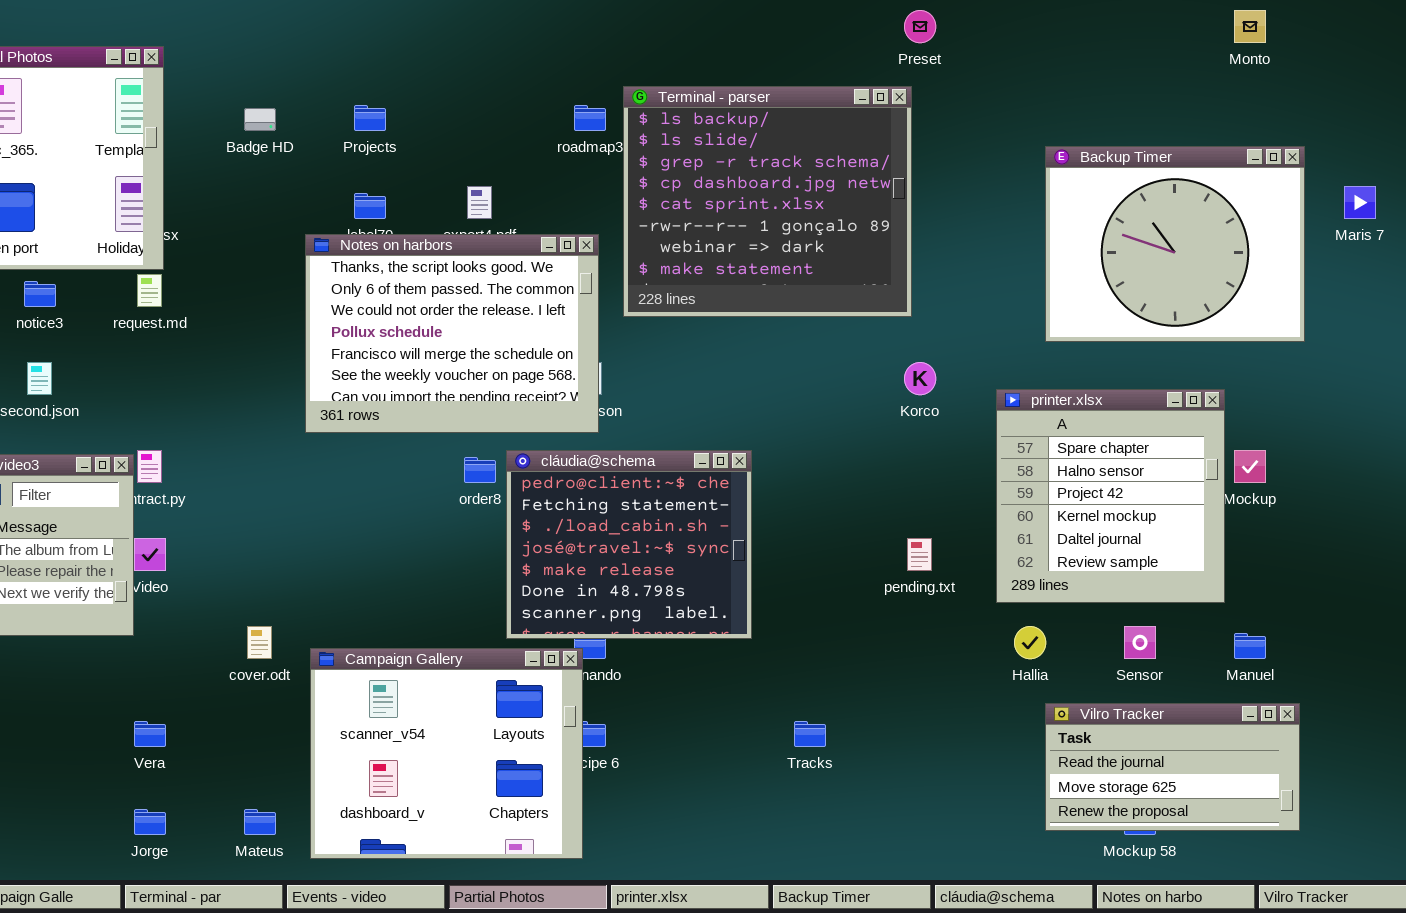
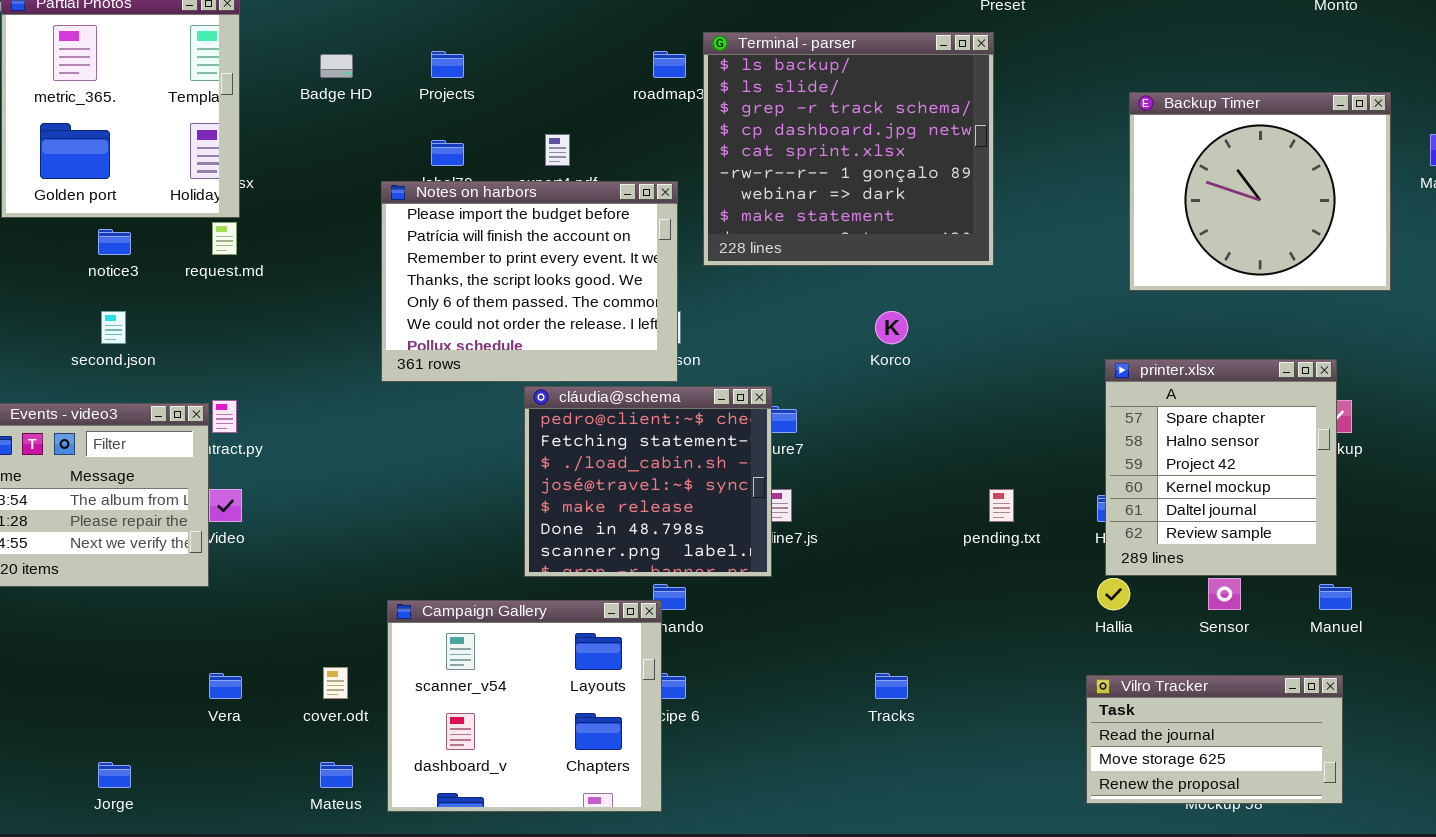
Notes on harbors: [305,234,599,433] -> [381,181,678,382], scrolled up 3 rows
Korco: [904,362,936,395] -> [875,311,908,344], moved
printer.xlsx: [996,389,1225,603] -> [1105,359,1337,576], moved
cláudia@schema: [506,450,752,639] -> [524,386,772,577], moved
cover.odt: [247,626,272,659] -> [323,667,348,699], moved
Vilro Tracker: [1045,703,1300,831] -> [1086,675,1343,804], moved
Jorge: [134,809,166,835] -> [98,762,131,788], moved

